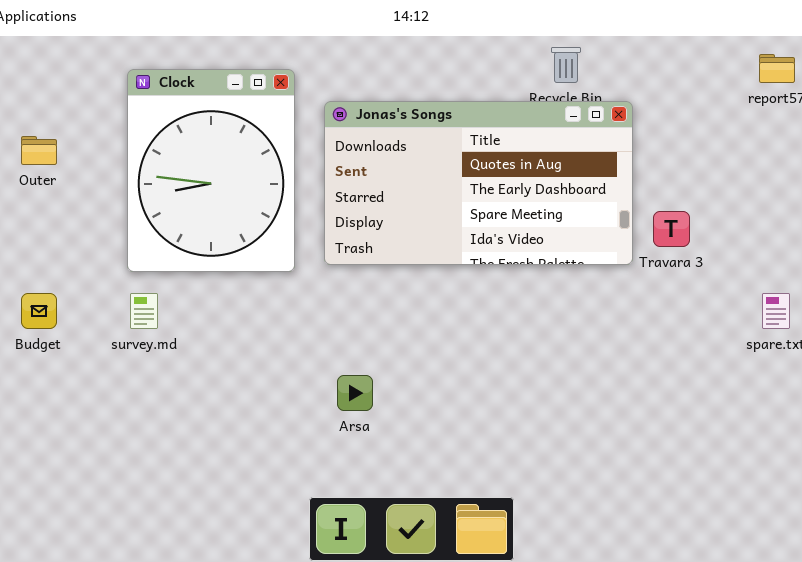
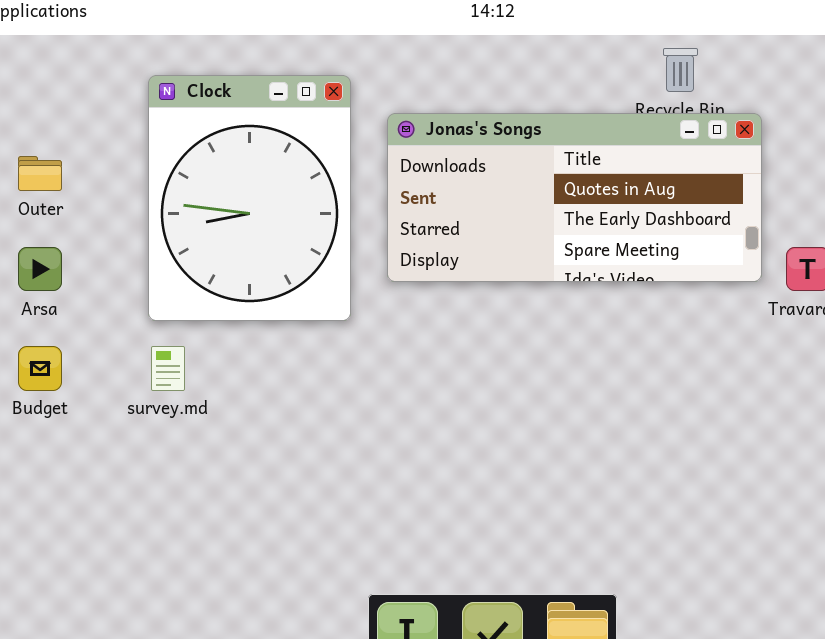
Jonas's Songs: [324,101,633,265] -> [387,113,762,282], resized
Arsa: [337,375,373,411] -> [18,247,62,291], moved

